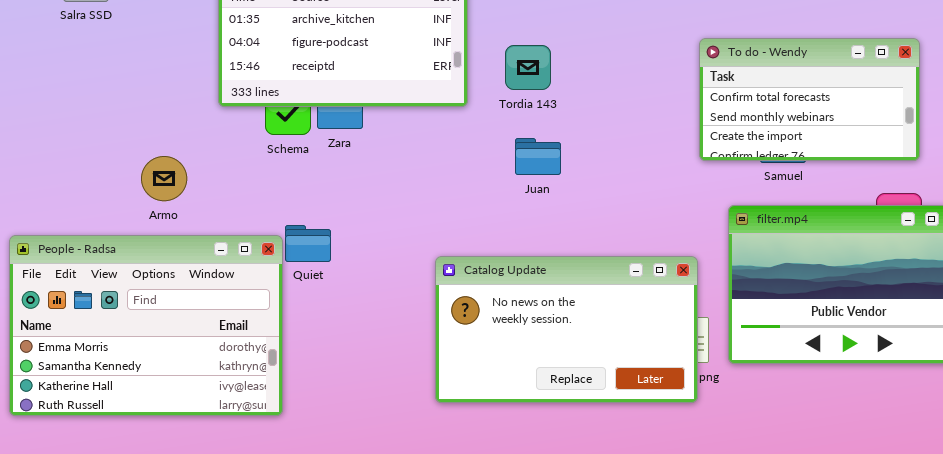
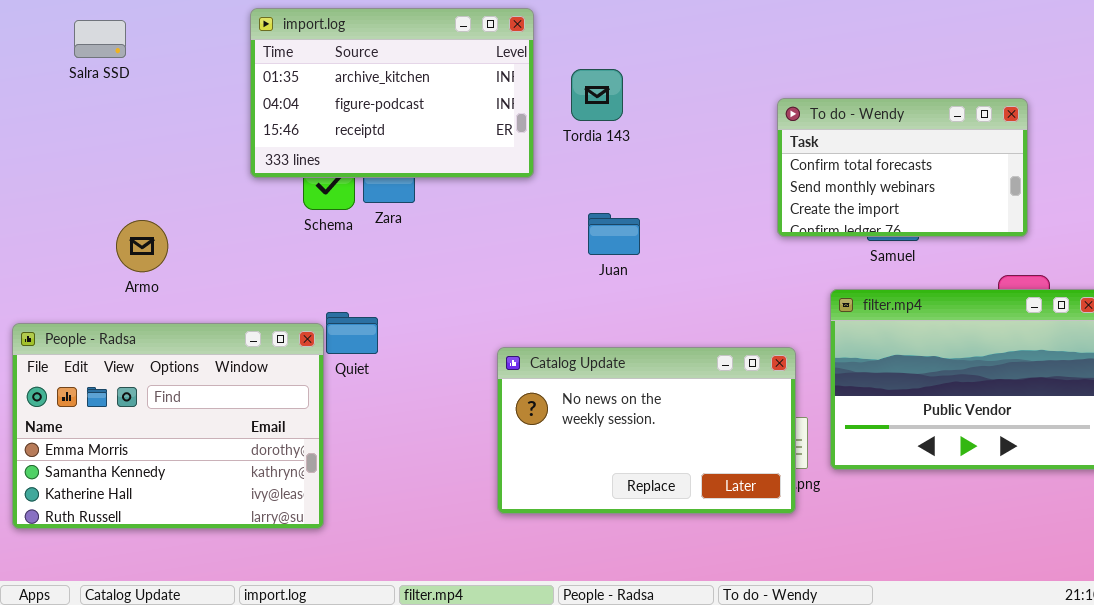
To do - Wendy: [699,38,920,161] -> [777,98,1028,237], moved
Tordia 143: [505,45,551,90] -> [571,69,623,121], moved
Armo: [141,156,187,201] -> [116,220,168,272], moved

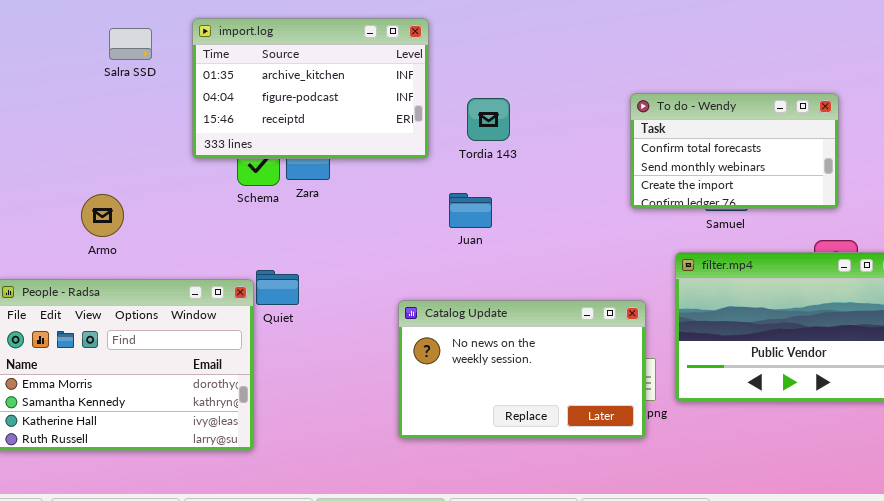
Salra SSD: [74,20,126,58] -> [109,28,152,60], moved
Tordia 143: [571,69,623,121] -> [467,98,510,141], moved
Juan: [588,213,640,255] -> [449,193,492,228], moved

